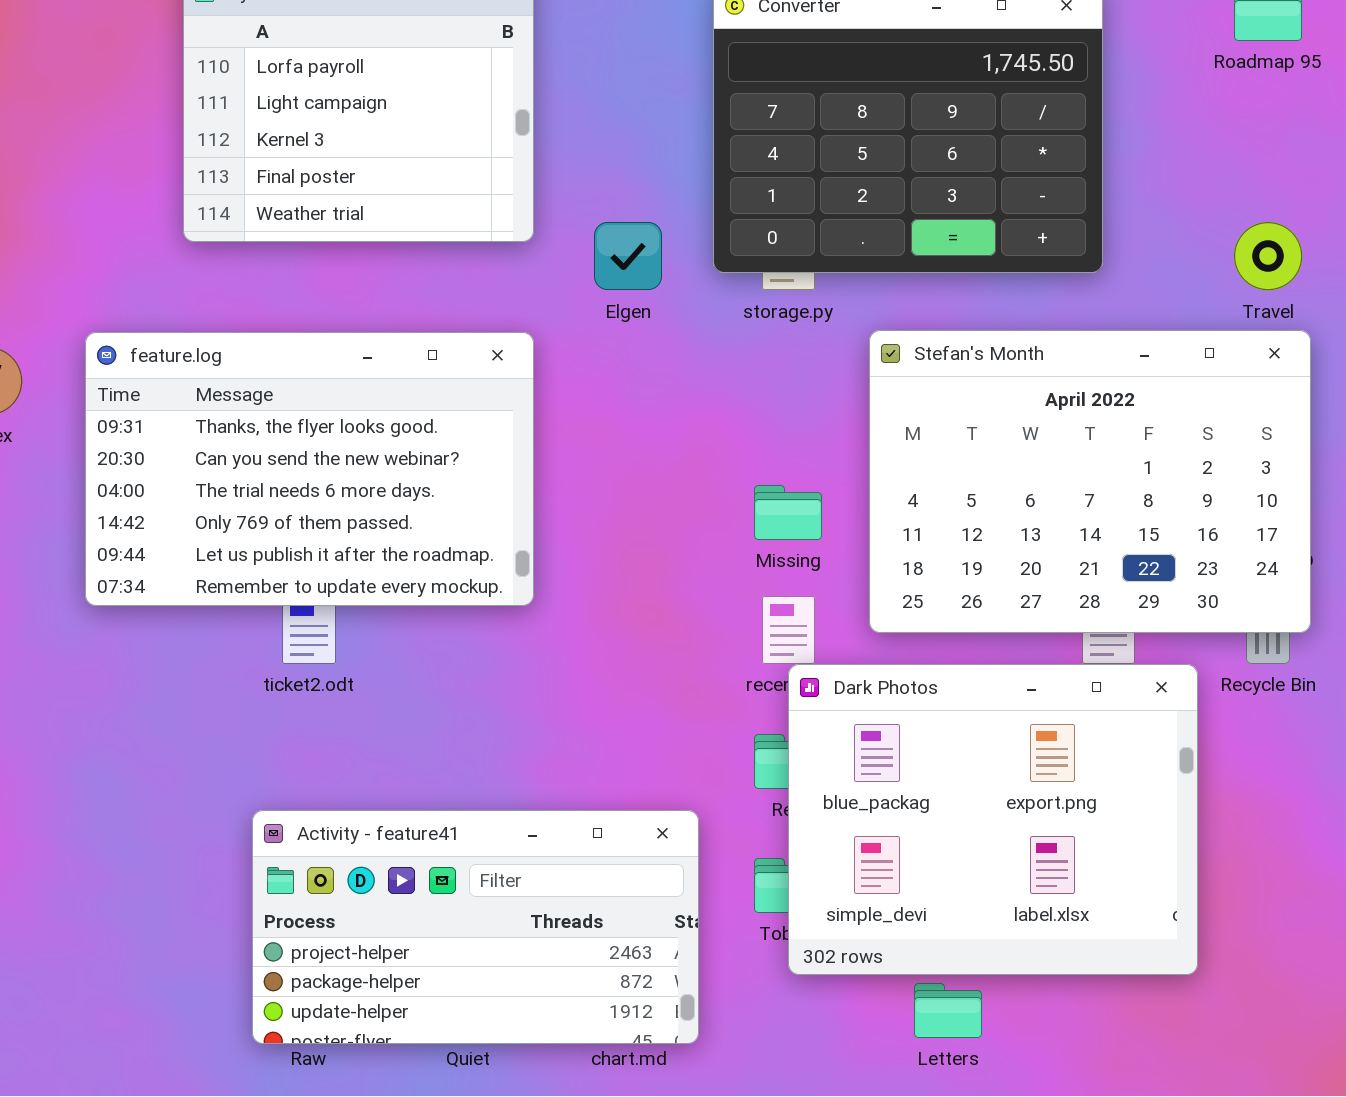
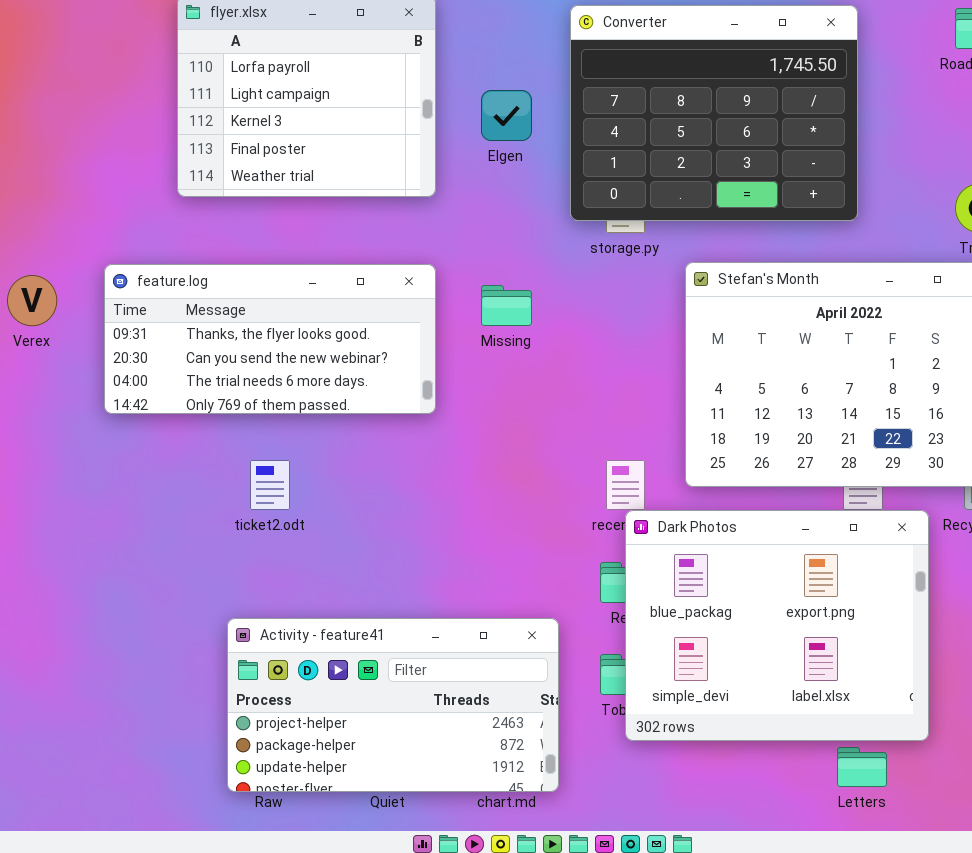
Elgen: [594,222,662,290] -> [481,90,532,141], moved
feature.log: [85,332,534,606] -> [104,264,436,414], resized
Missing: [754,485,822,540] -> [481,285,532,326], moved
Letters: [914,983,982,1038] -> [837,747,887,787], moved

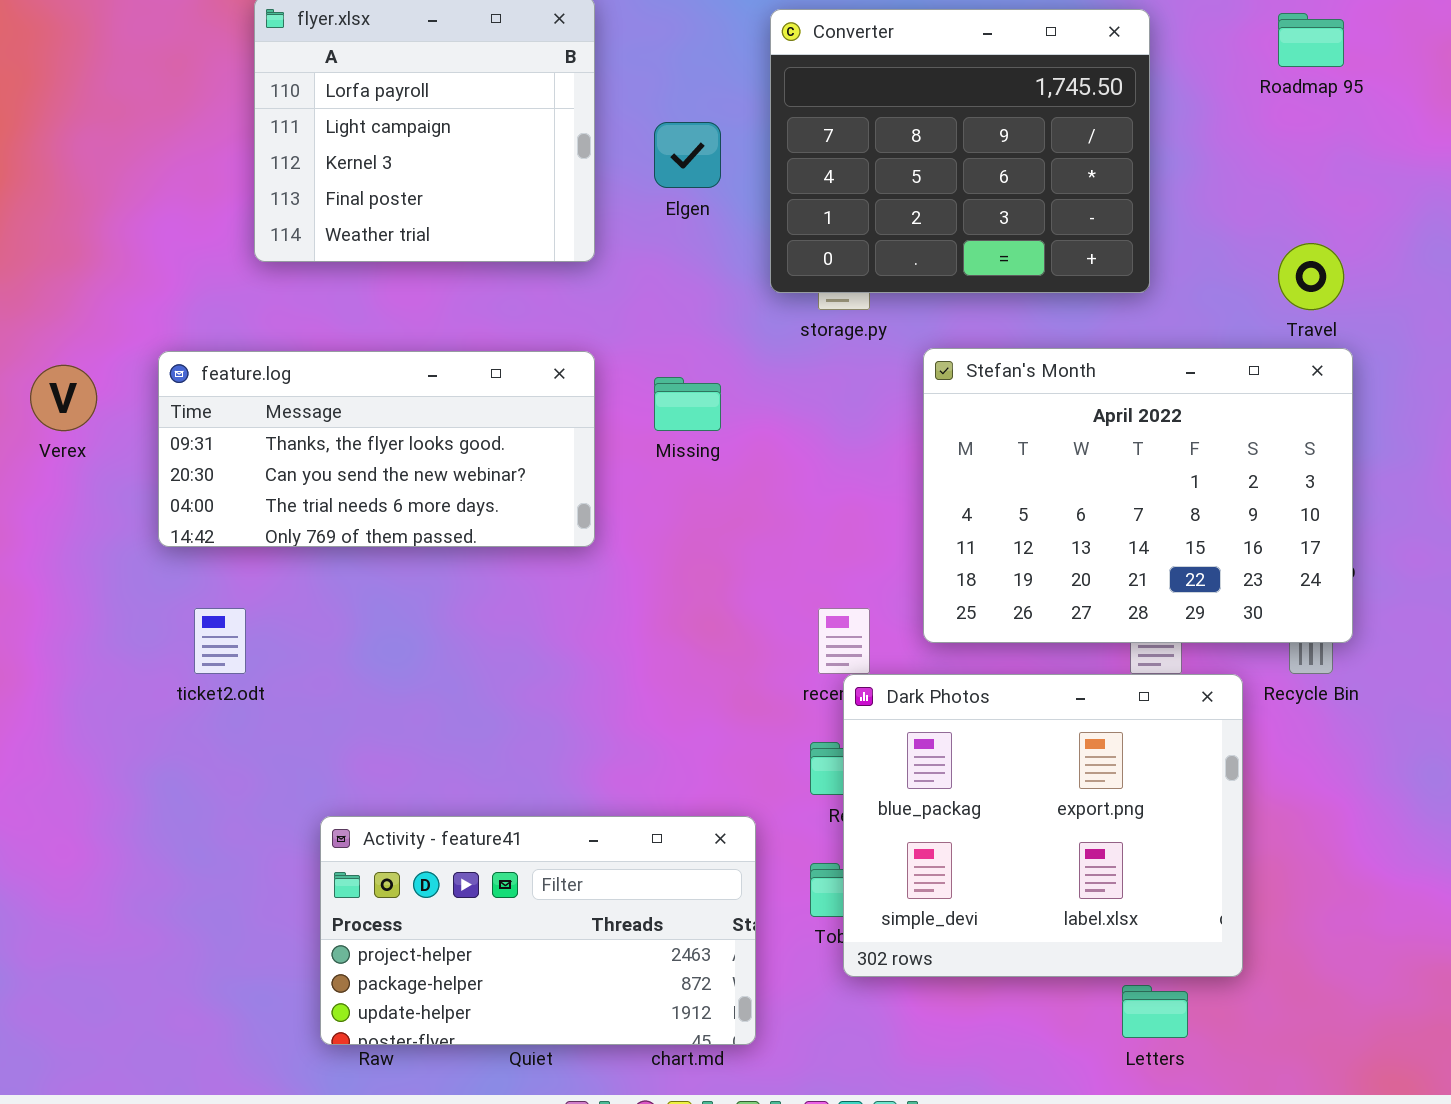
ticket2.odt: [250,460,290,510] -> [194,608,246,674], moved

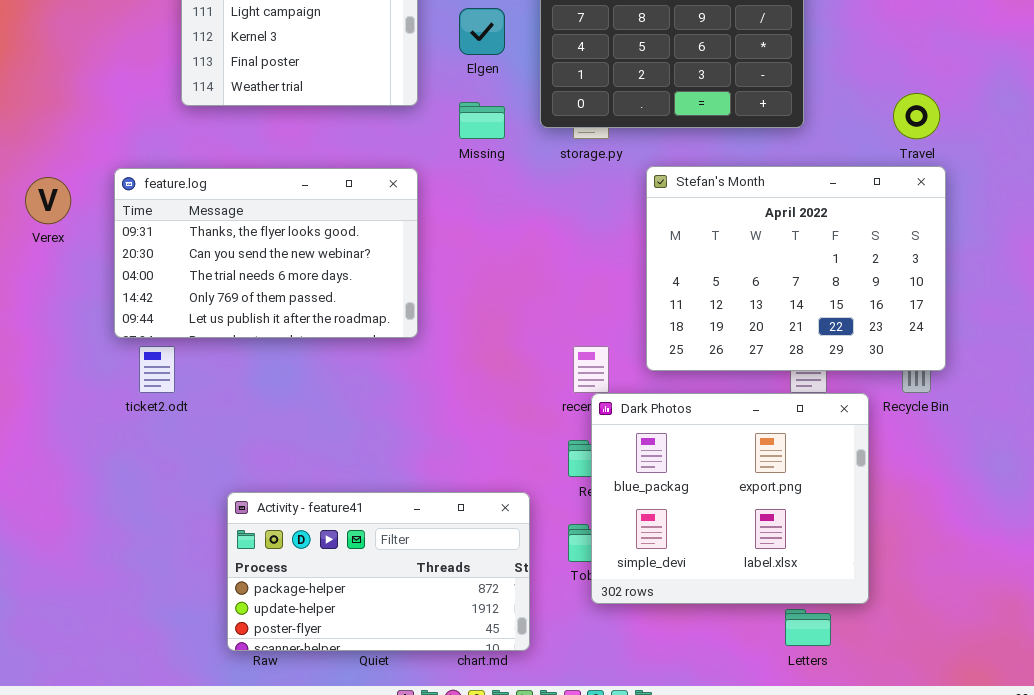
feature.log: [158,351,595,547] -> [114,168,418,338], resized
Missing: [654,377,721,431] -> [459,102,505,139], moved
Activity - feature41: [320,816,756,1045] -> [227,492,530,651], scrolled down 1 row

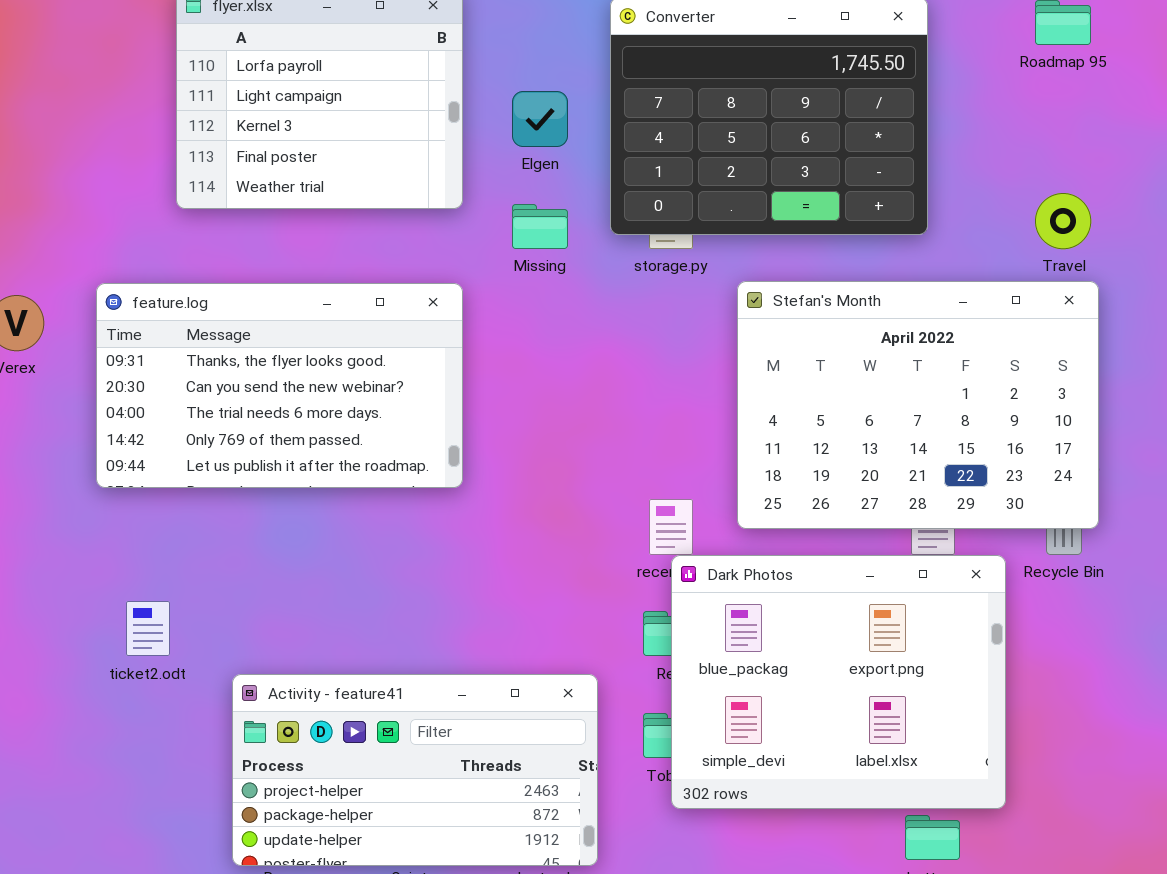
ticket2.odt: [139,346,175,393] -> [126,601,170,656], moved
Activity - feature41: [227,492,530,651] -> [232,674,598,866], scrolled up 1 row

